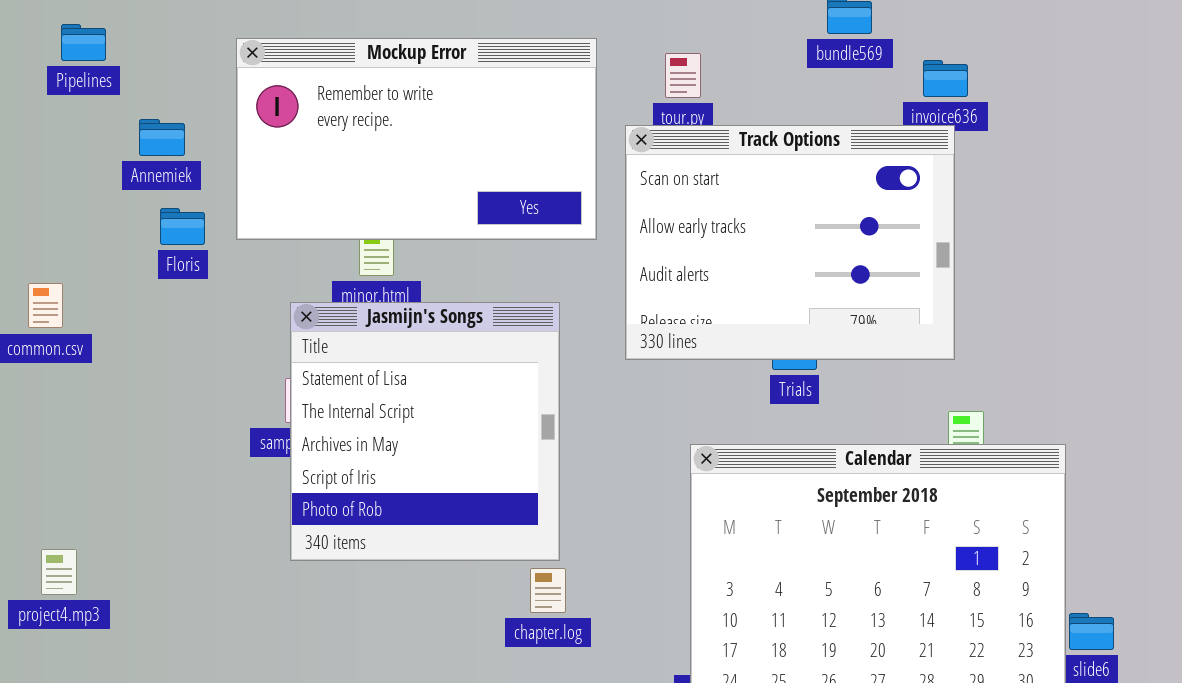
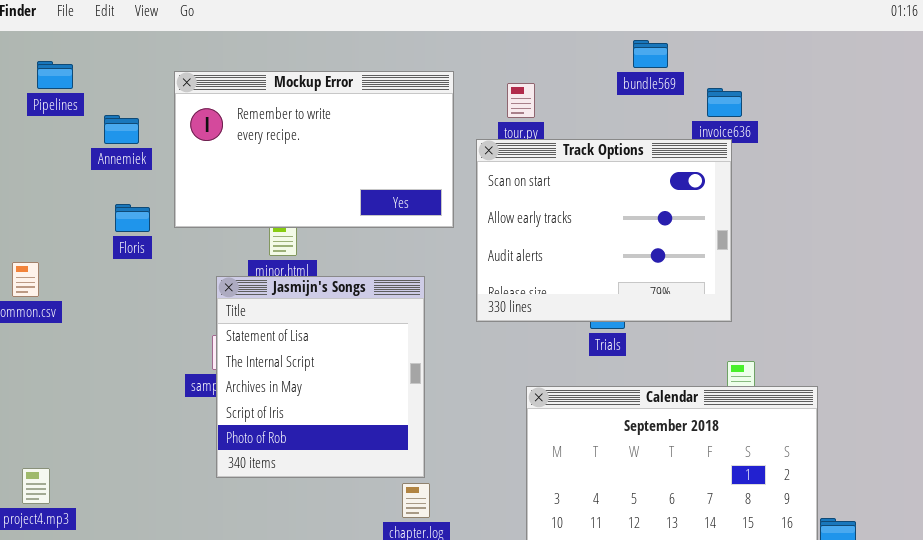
Annemiek: [139,119,185,156] -> [104,115,139,144], moved

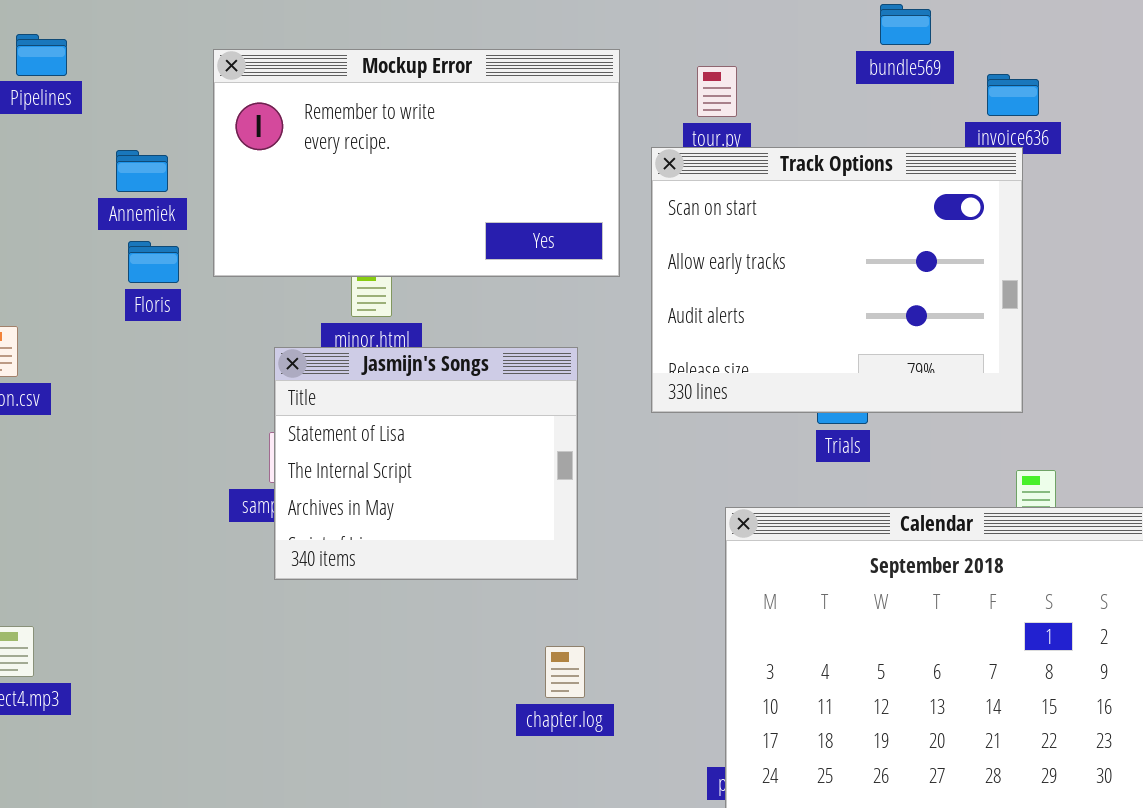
Annemiek: [104,115,139,144] -> [116,150,168,192], moved
Jasmijn's Songs: [216,276,425,478] -> [274,347,578,580], resized

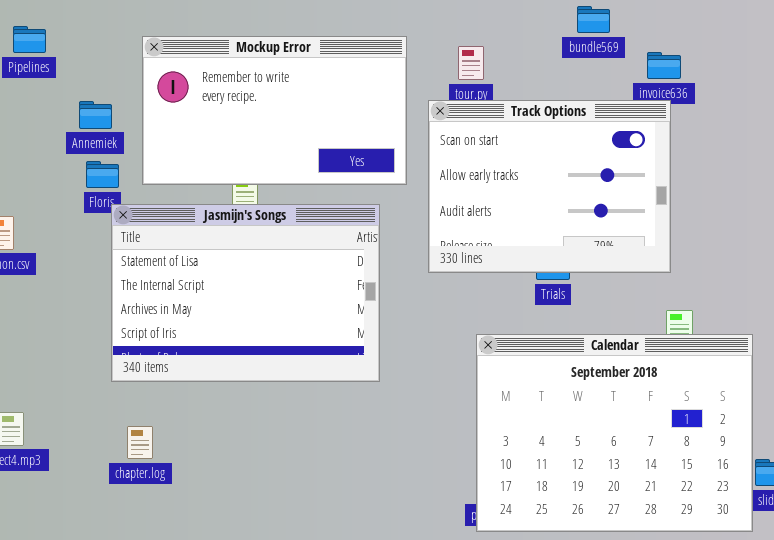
Jasmijn's Songs: [274,347,578,580] -> [111,204,380,382], resized
chapter.log: [545,646,585,698] -> [127,426,153,459], moved

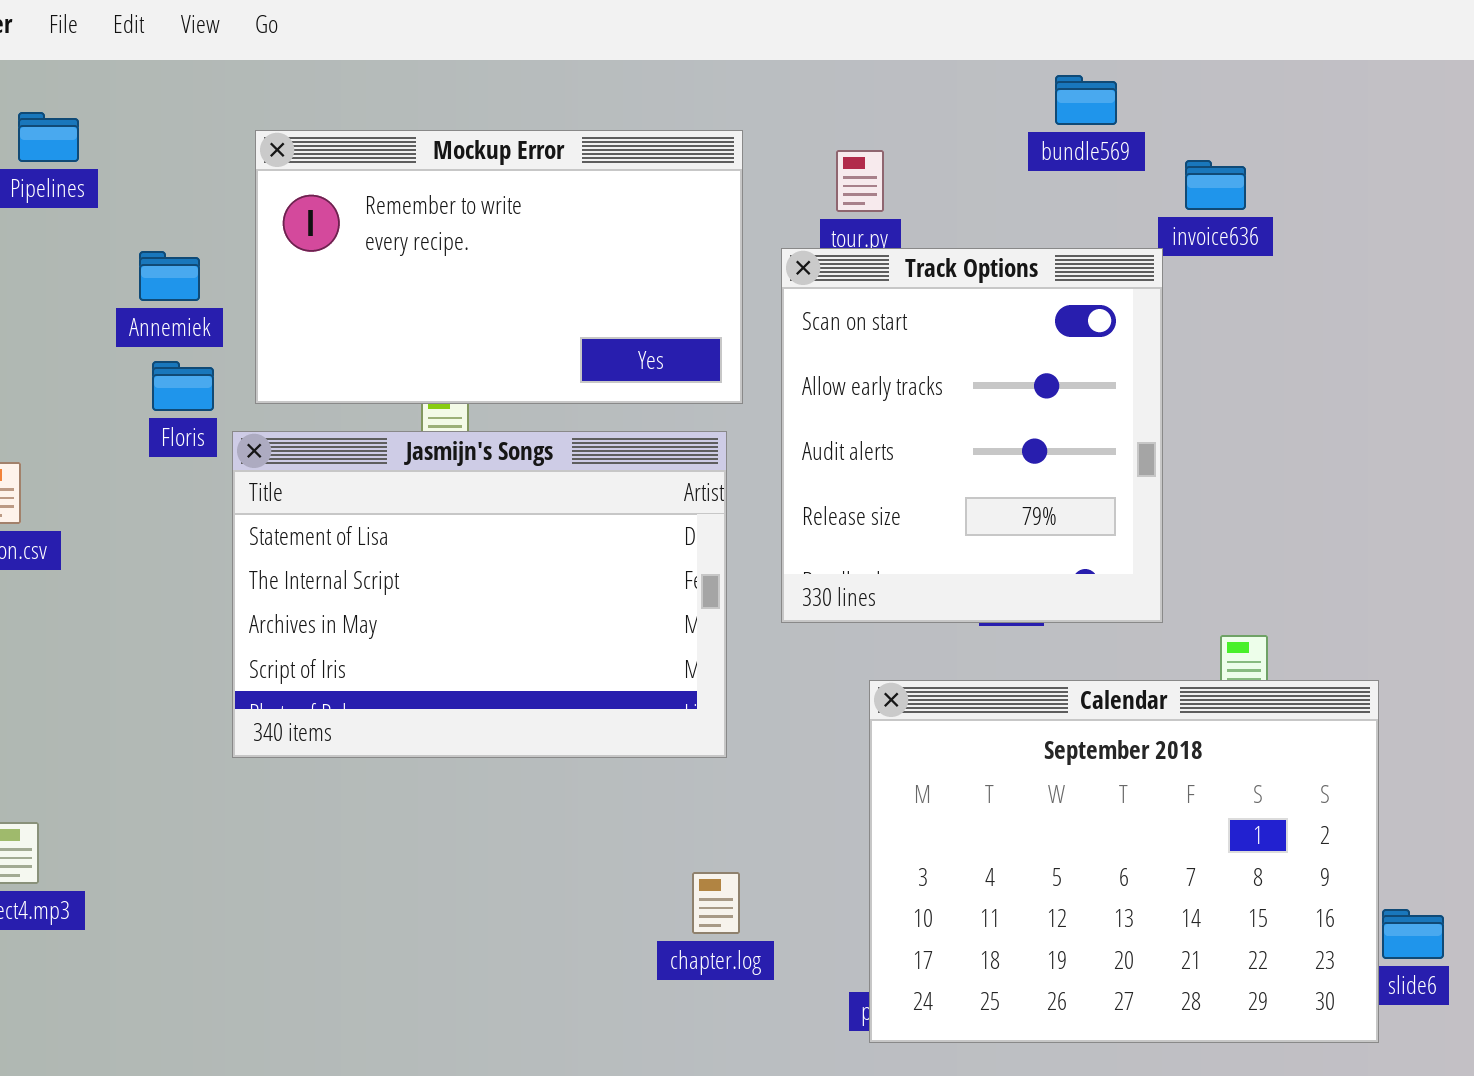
Track Options: [428,100,671,273] -> [781,248,1163,623], resized
Jasmijn's Songs: [111,204,380,382] -> [232,431,727,758], moved
chapter.log: [127,426,153,459] -> [692,872,740,934], moved

